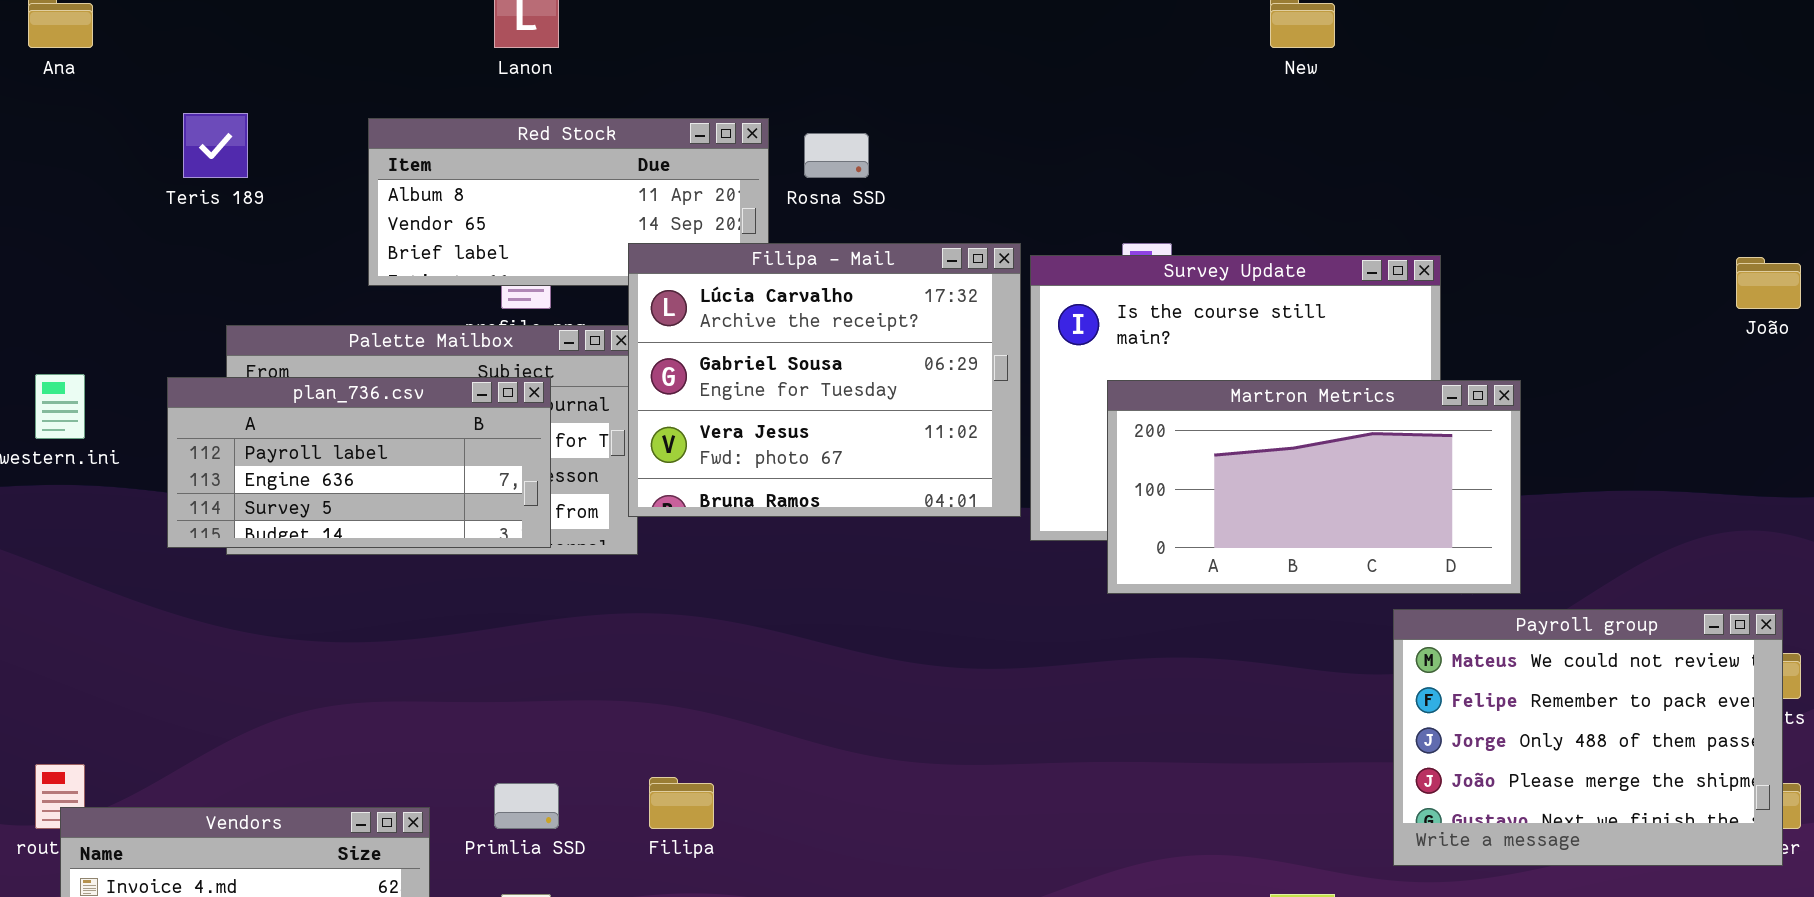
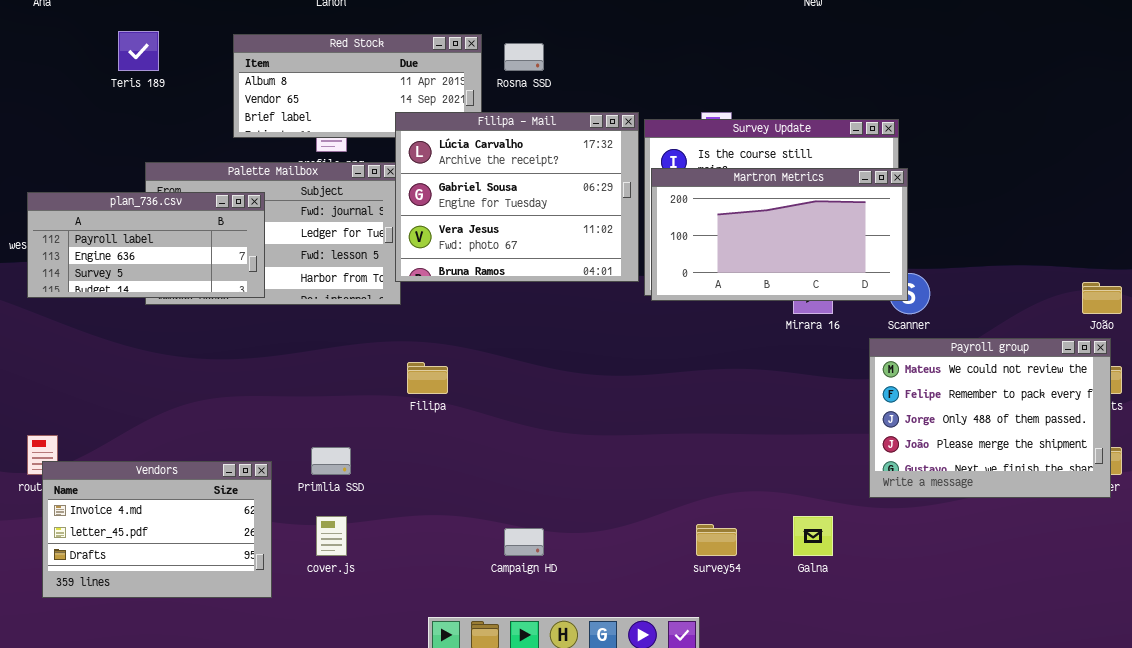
João: [1736,257,1801,309] -> [1082,282,1122,314], moved
plan_736.csv: [167,377,551,548] -> [27,192,265,298], moved
Martron Metrics: [1107,380,1521,594] -> [651,168,908,301], moved
Filipa: [649,777,714,829] -> [407,362,448,394], moved

